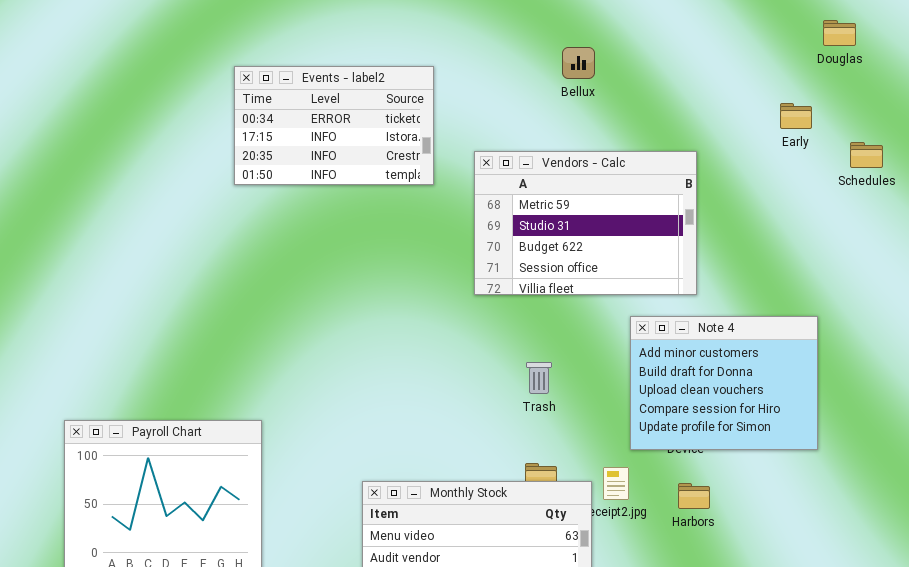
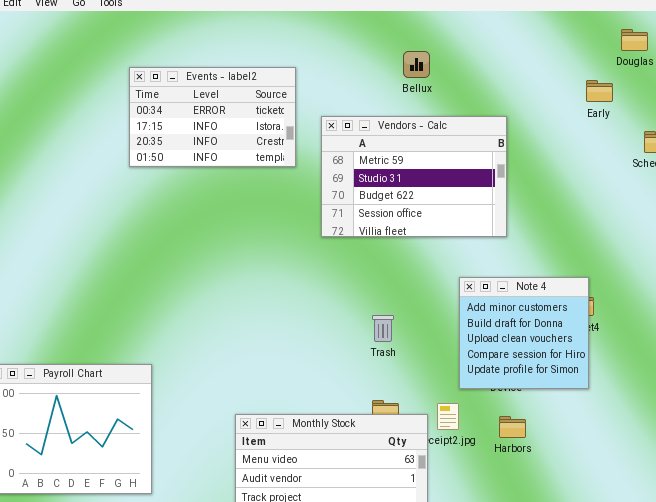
Early: [780,103,812,129] -> [586,80,613,102], moved
Vendors - Calc: [474,151,697,295] -> [321,116,507,237], moved
Note 4: [630,316,818,450] -> [459,277,589,389], resized

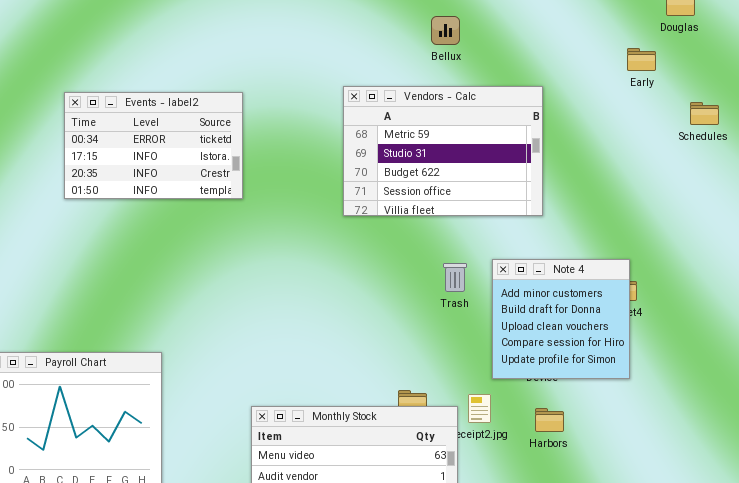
Events - label2: [129,67,296,167] -> [64,92,243,199], moved
Trash: [372,315,394,342] -> [443,263,467,292], moved

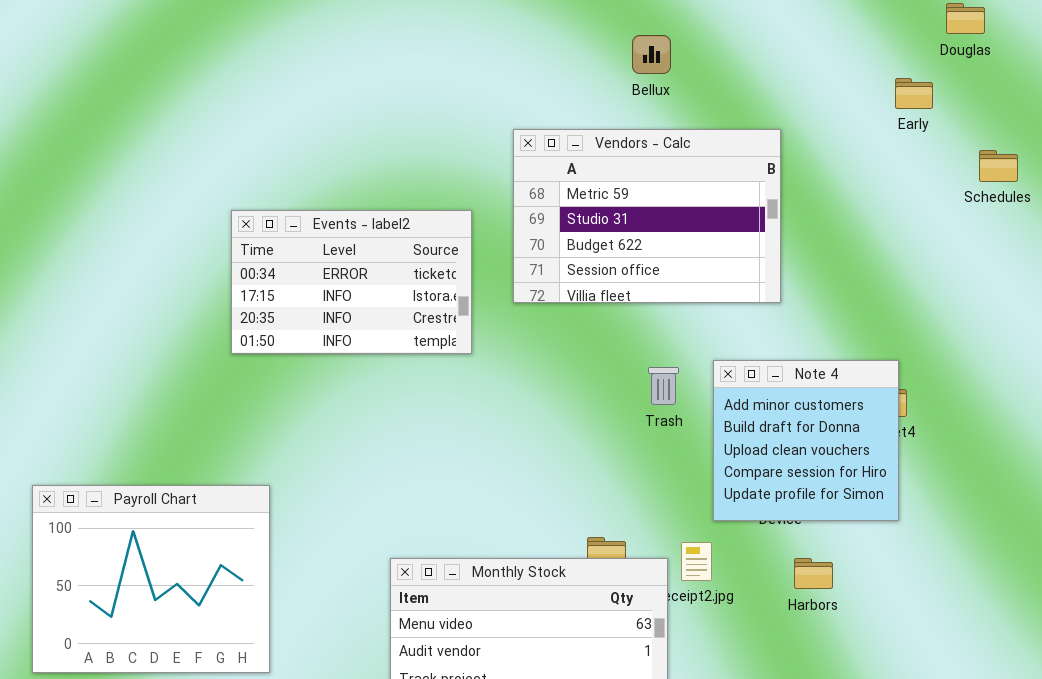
Events - label2: [64,92,243,199] -> [231,210,472,354], moved
Harbors: [535,408,564,432] -> [794,558,833,589], moved

